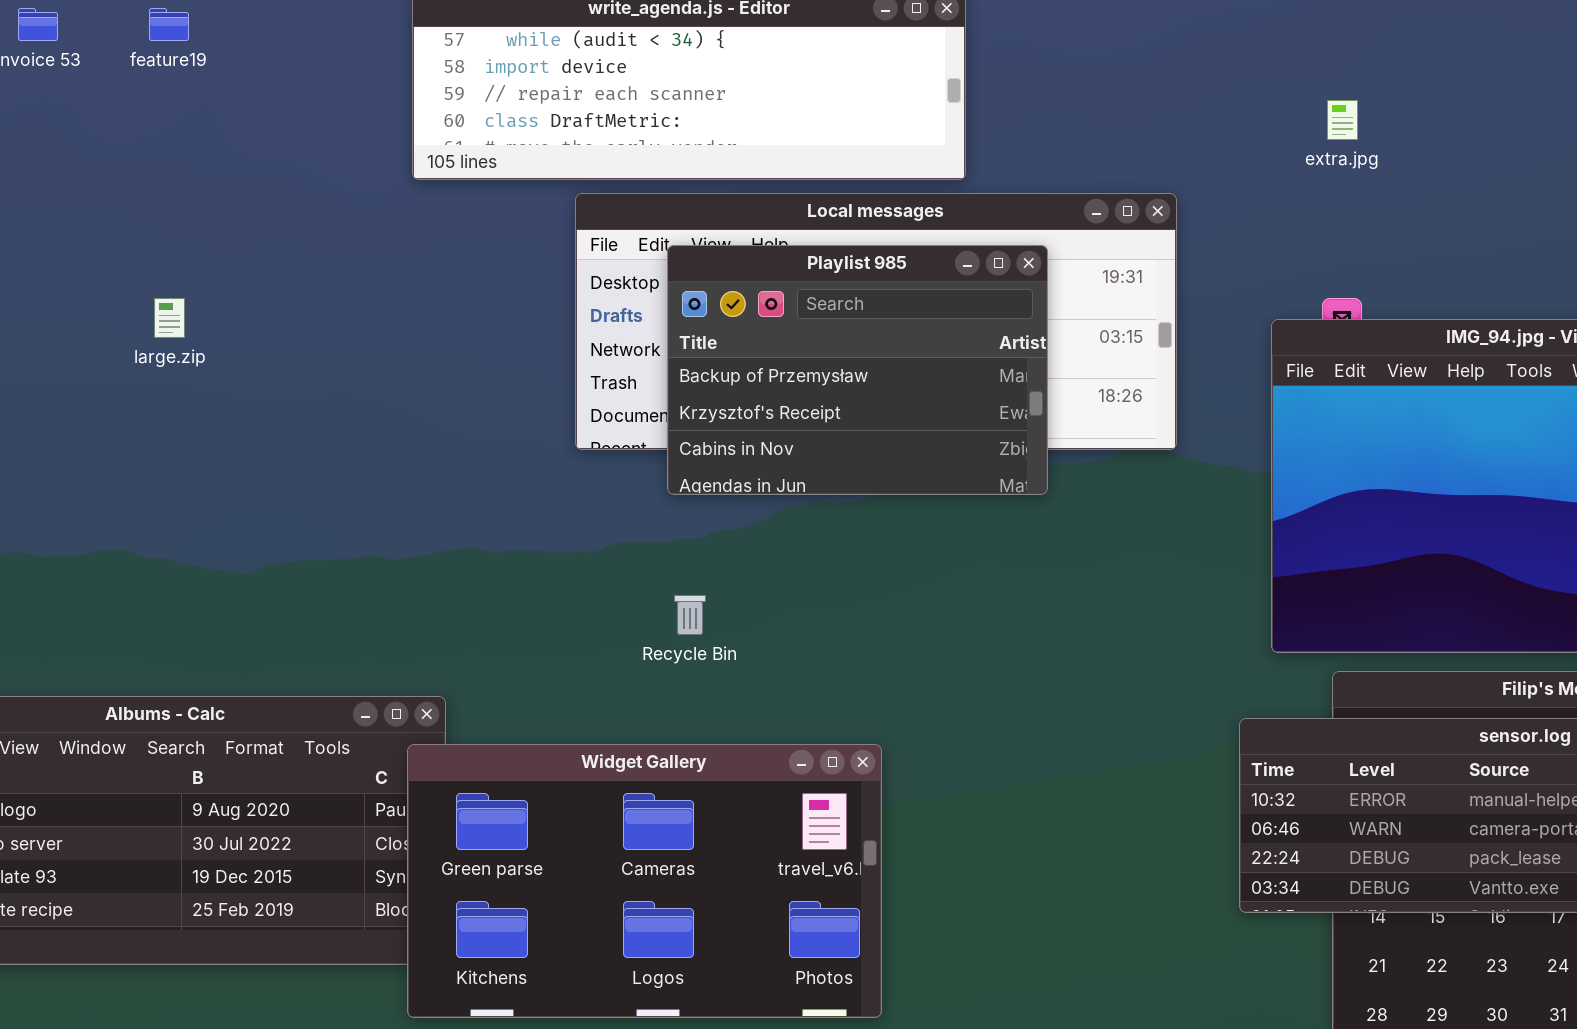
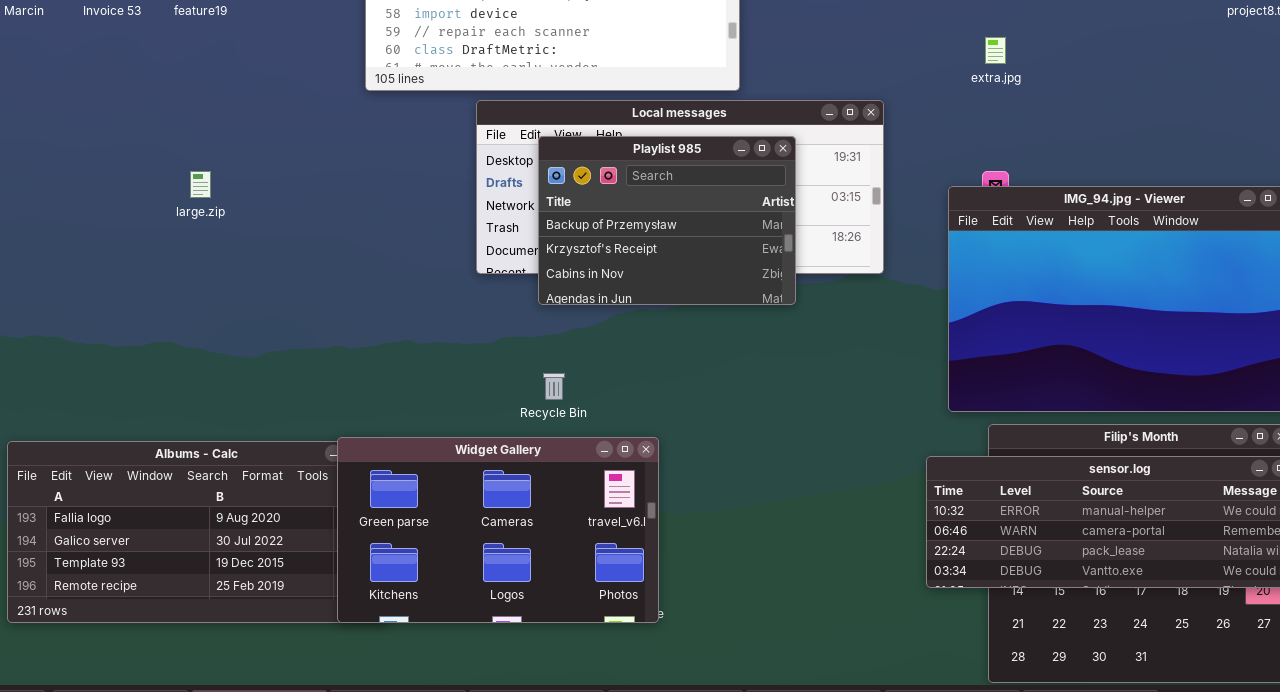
Widget Gallery: [407,744,882,1018] -> [337,437,659,623], moved

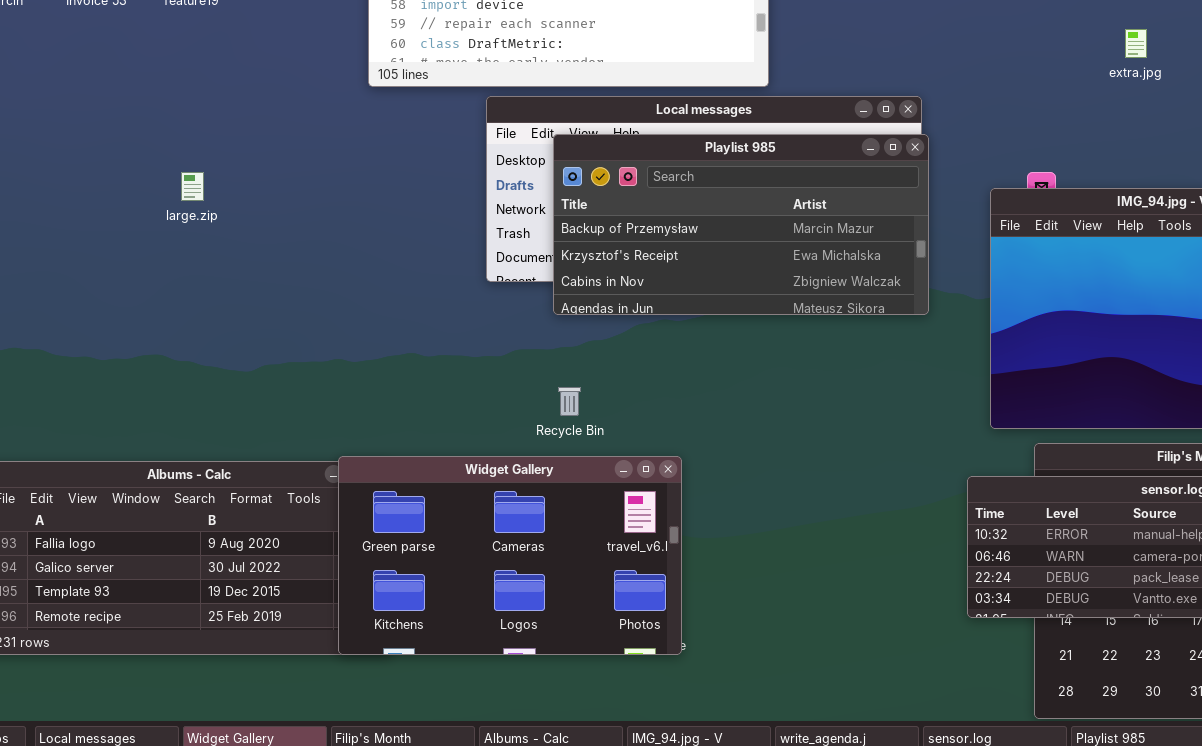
extra.jpg: [985,37,1006,64] -> [1125,29,1147,58], moved
Playlist 985: [538,136,796,305] -> [553,134,929,315], resized

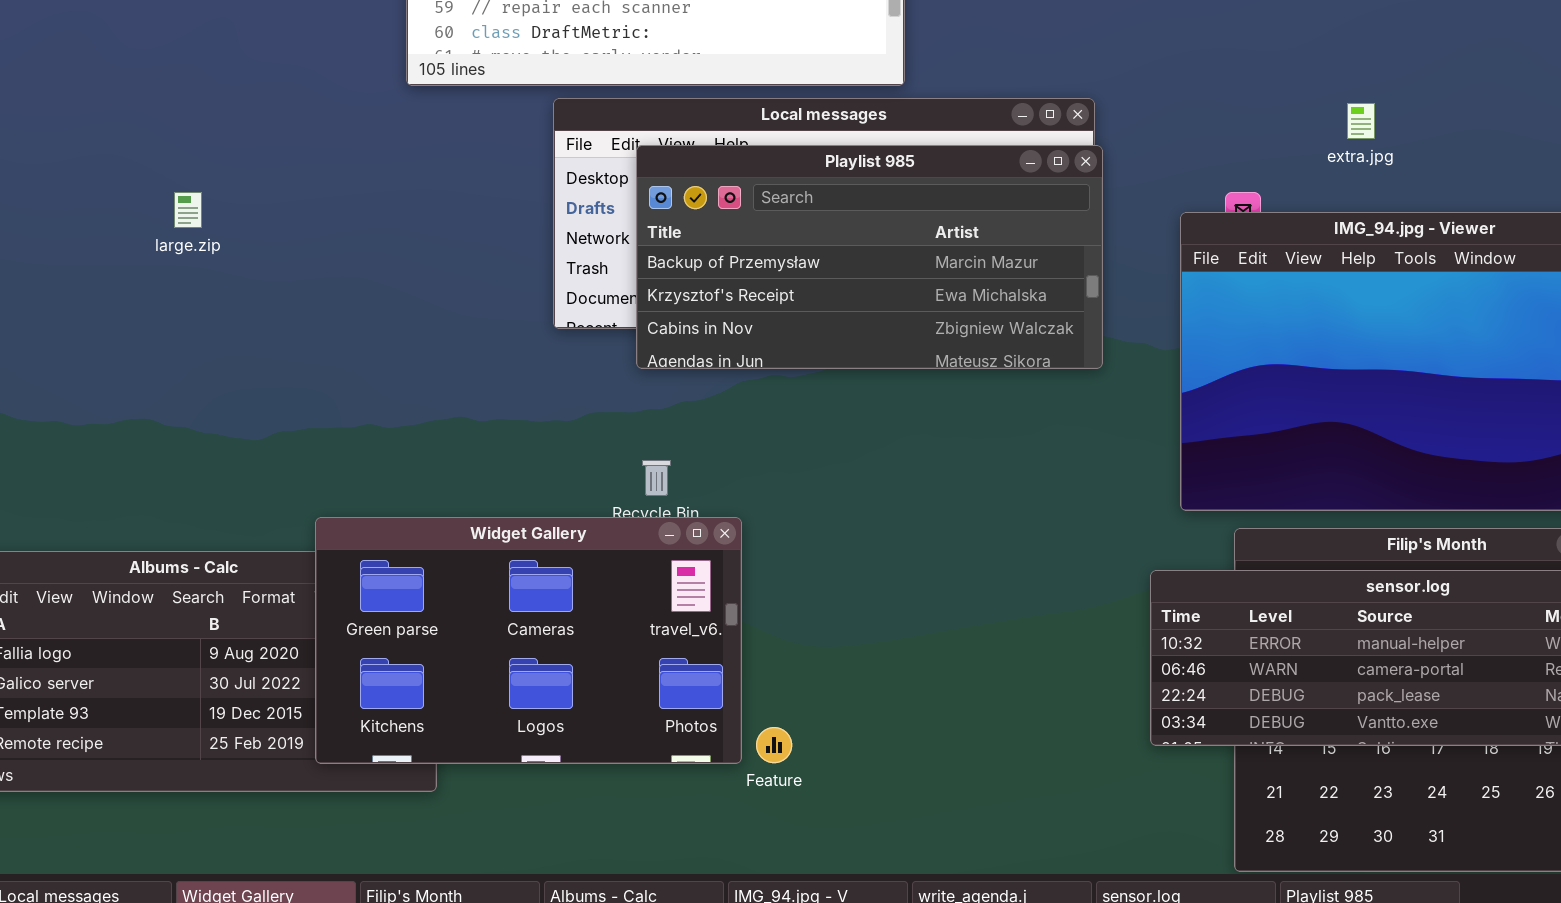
extra.jpg: [1125,29,1147,58] -> [1347,103,1375,139], moved
Widget Gallery: [338,456,682,655] -> [315,517,742,764], moved

